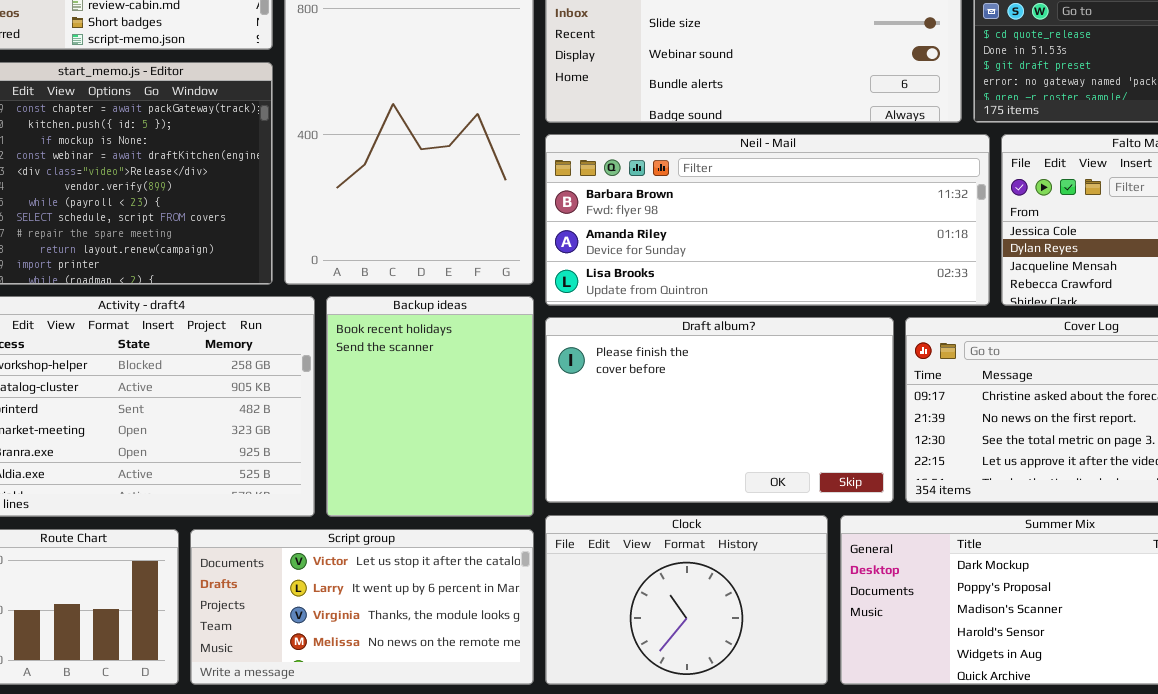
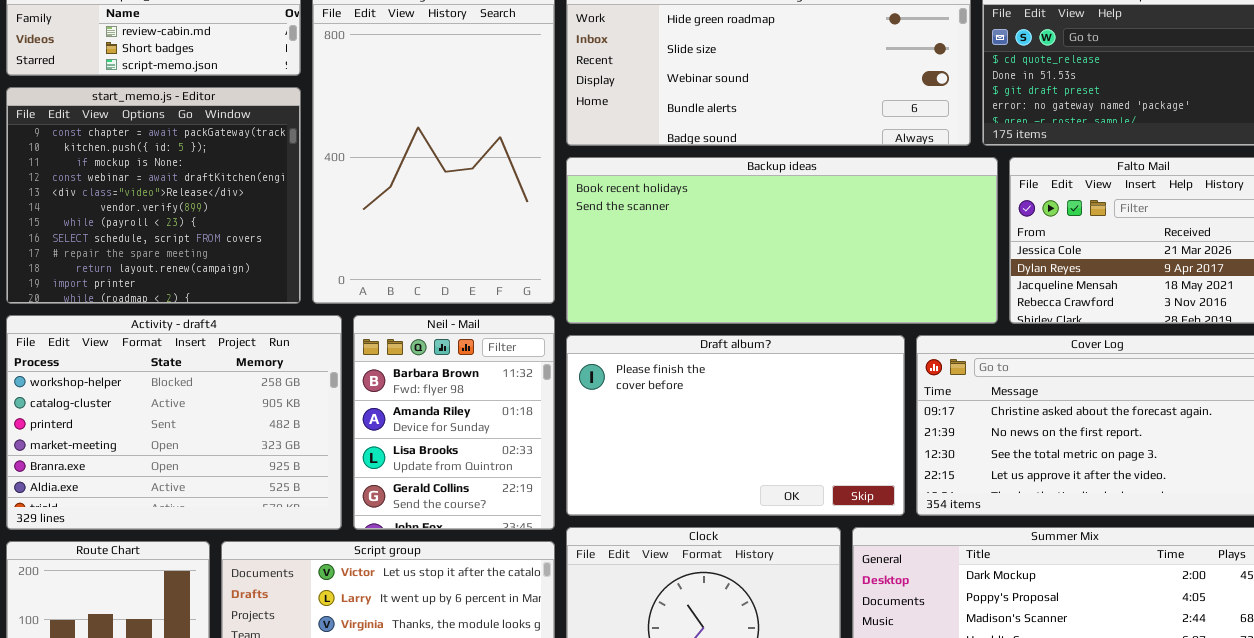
Neil - Mail: [545,134,990,306] -> [353,315,555,530], moved, resized
Backup ideas: [326,296,534,517] -> [566,157,998,324], moved, resized

